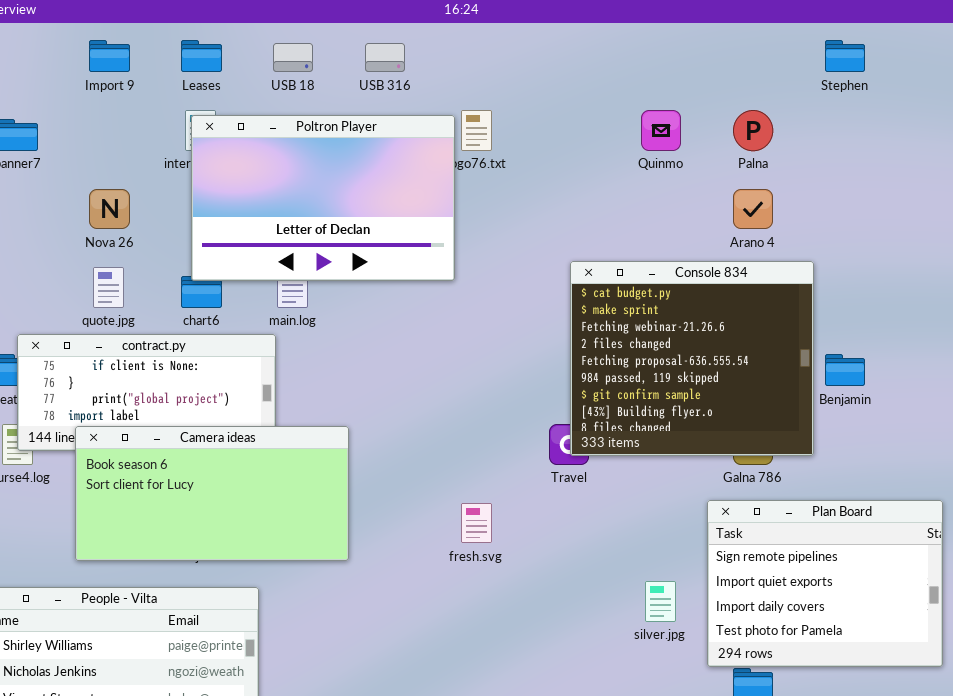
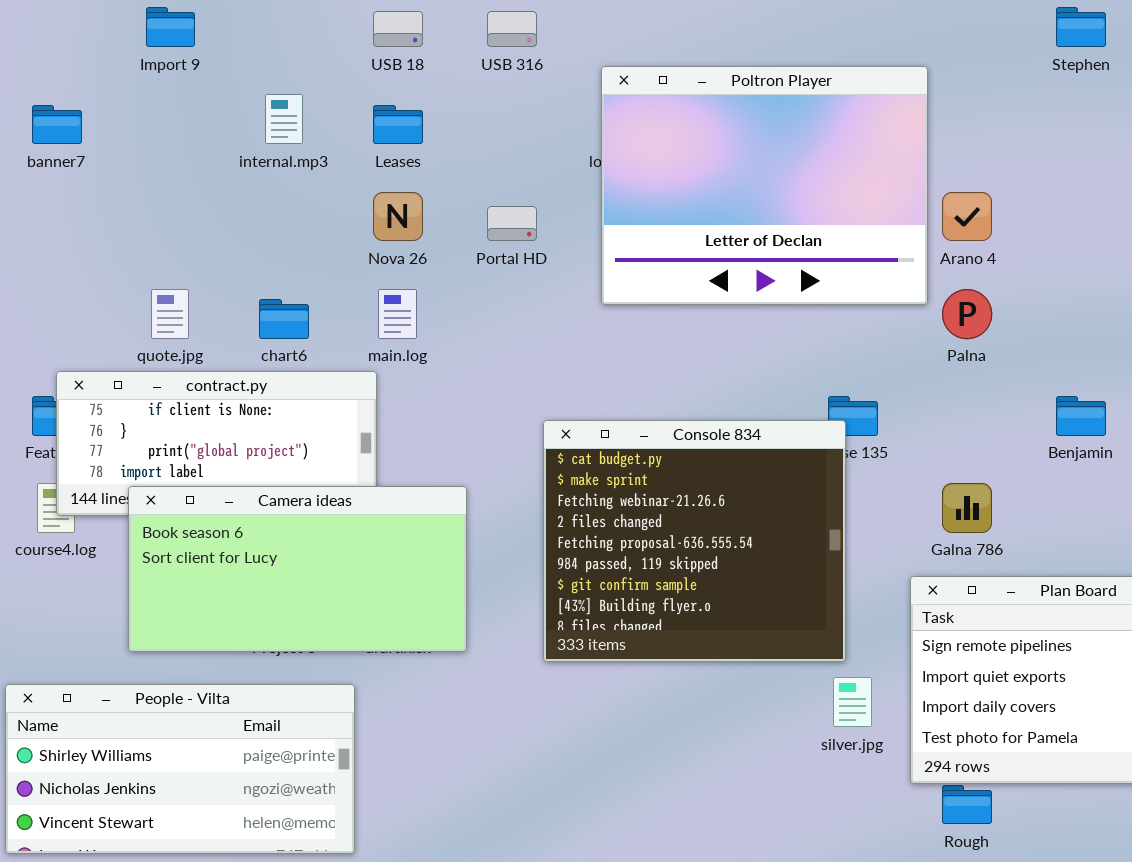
Leases: [181,40,222,72] -> [373,105,423,144], moved
Palna: [733,110,773,151] -> [942,289,992,339], moved
Poltron Player: [191,115,455,281] -> [601,66,928,305], moved, resized
Nova 26: [89,189,130,229] -> [373,192,423,241], moved
Console 834: [570,261,814,456] -> [543,420,846,662], moved

